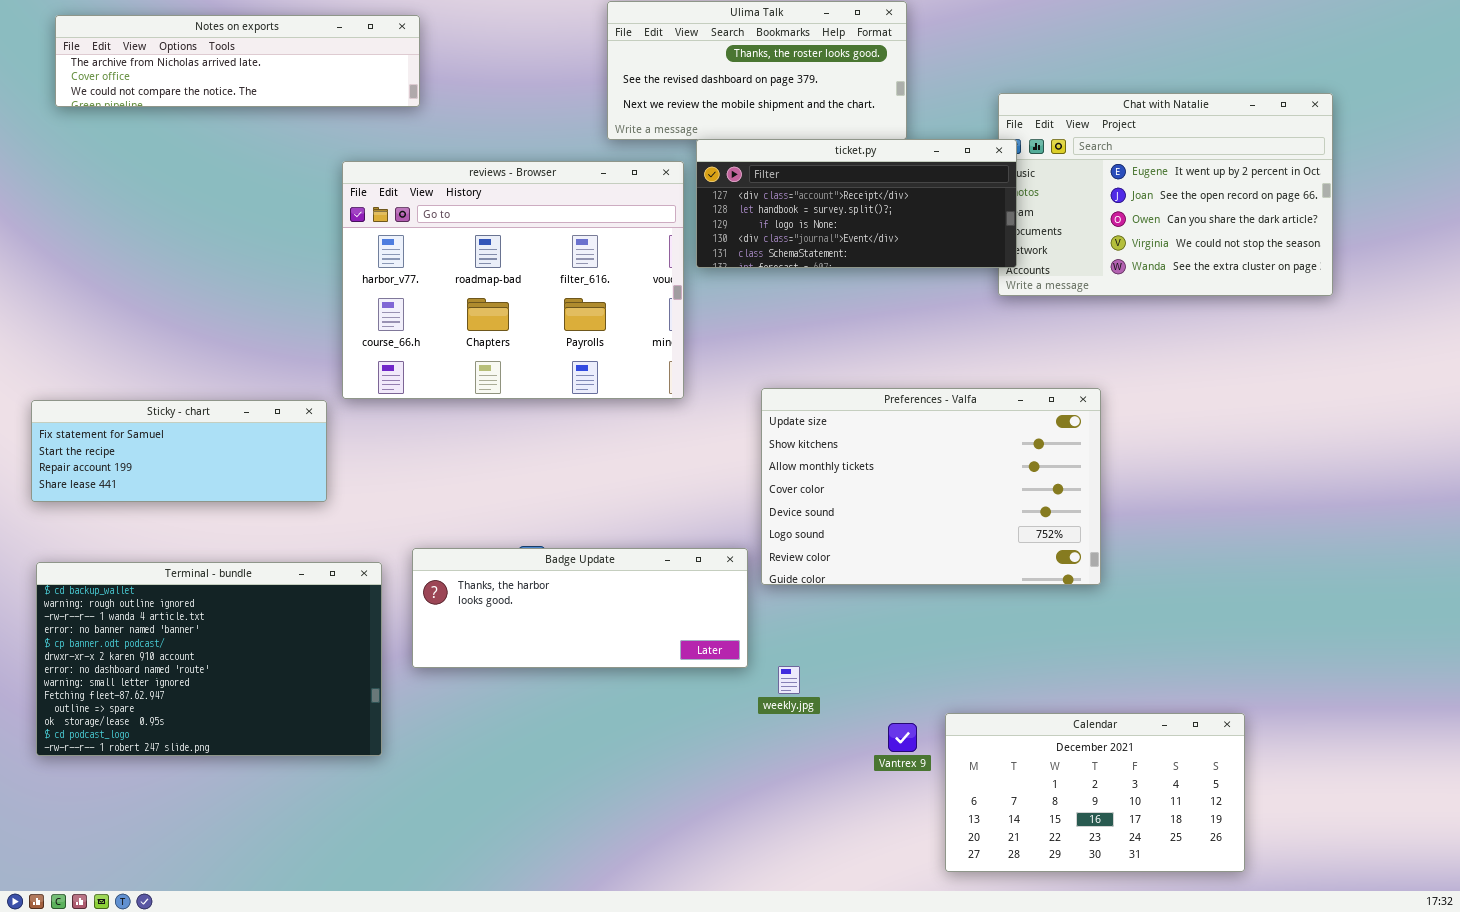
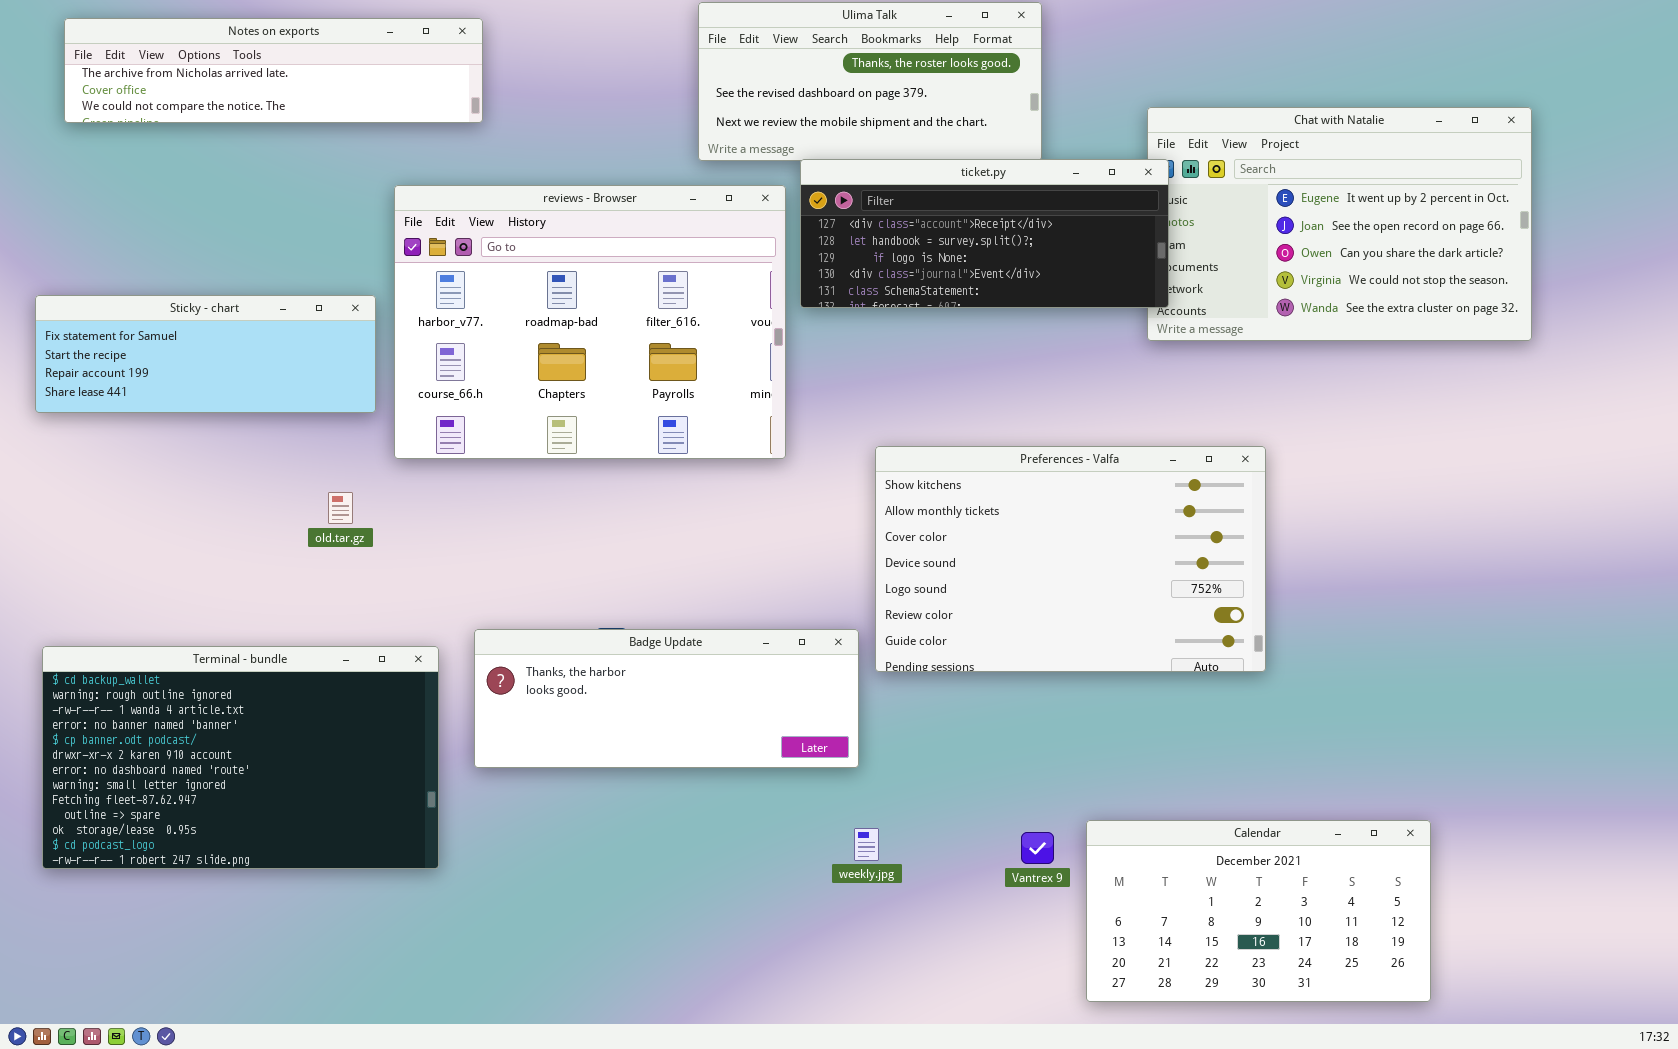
Preferences - Valfa: [761,388,1101,585] -> [875,446,1266,672], scrolled down 1 row
Sticky - chart: [31,400,327,502] -> [35,295,376,413], moved
weekly.jpg: [778,666,800,694] -> [854,828,879,861], moved

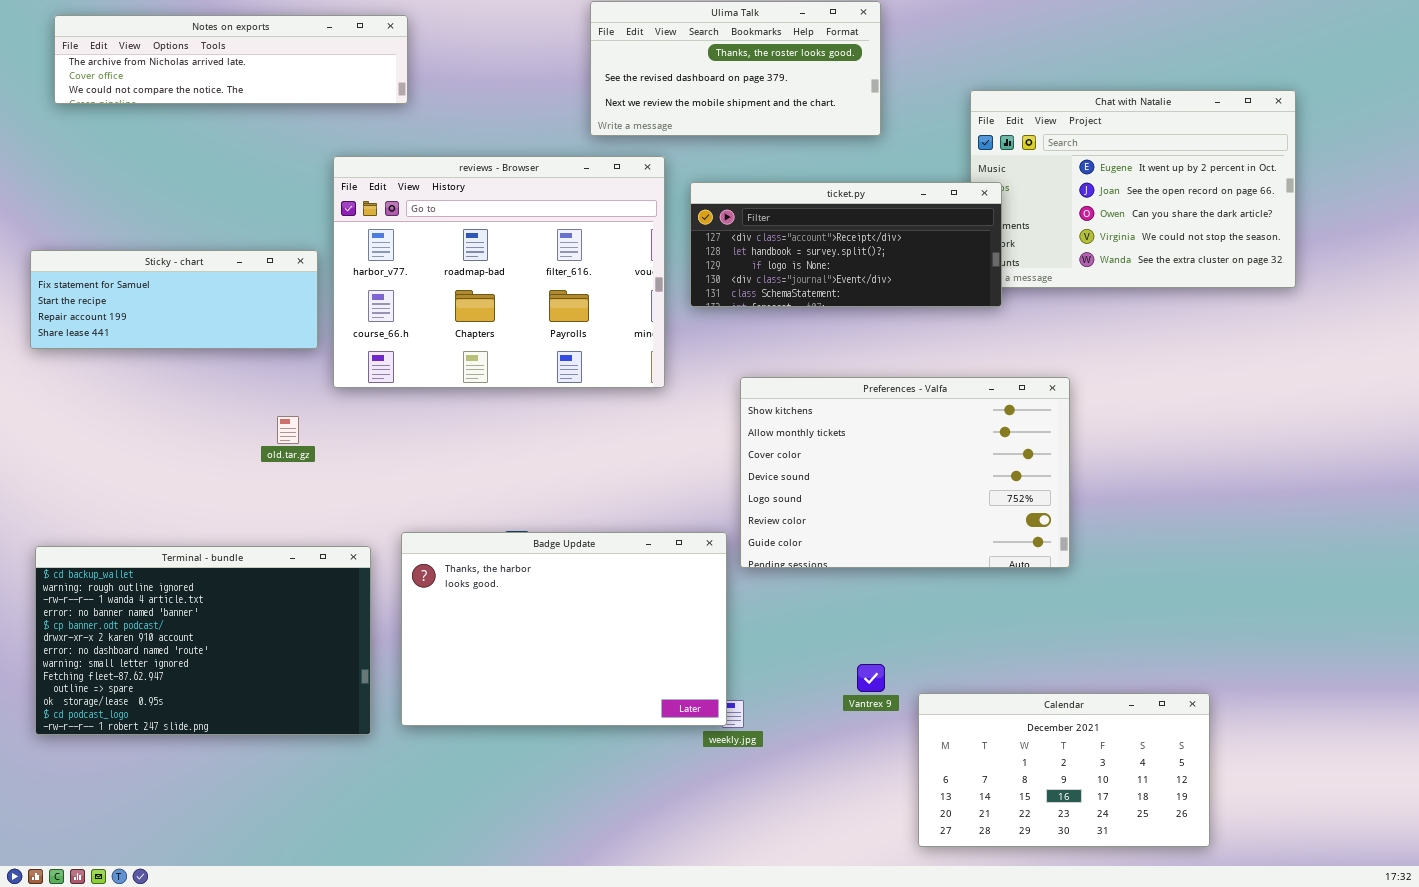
ticket.py: [800,159,1169,308] -> [690,182,1002,307], moved
Badge Update: [474,629,859,768] -> [401,532,727,726], resized
Vantrex 9: [1021,832,1054,864] -> [857,664,885,692], moved

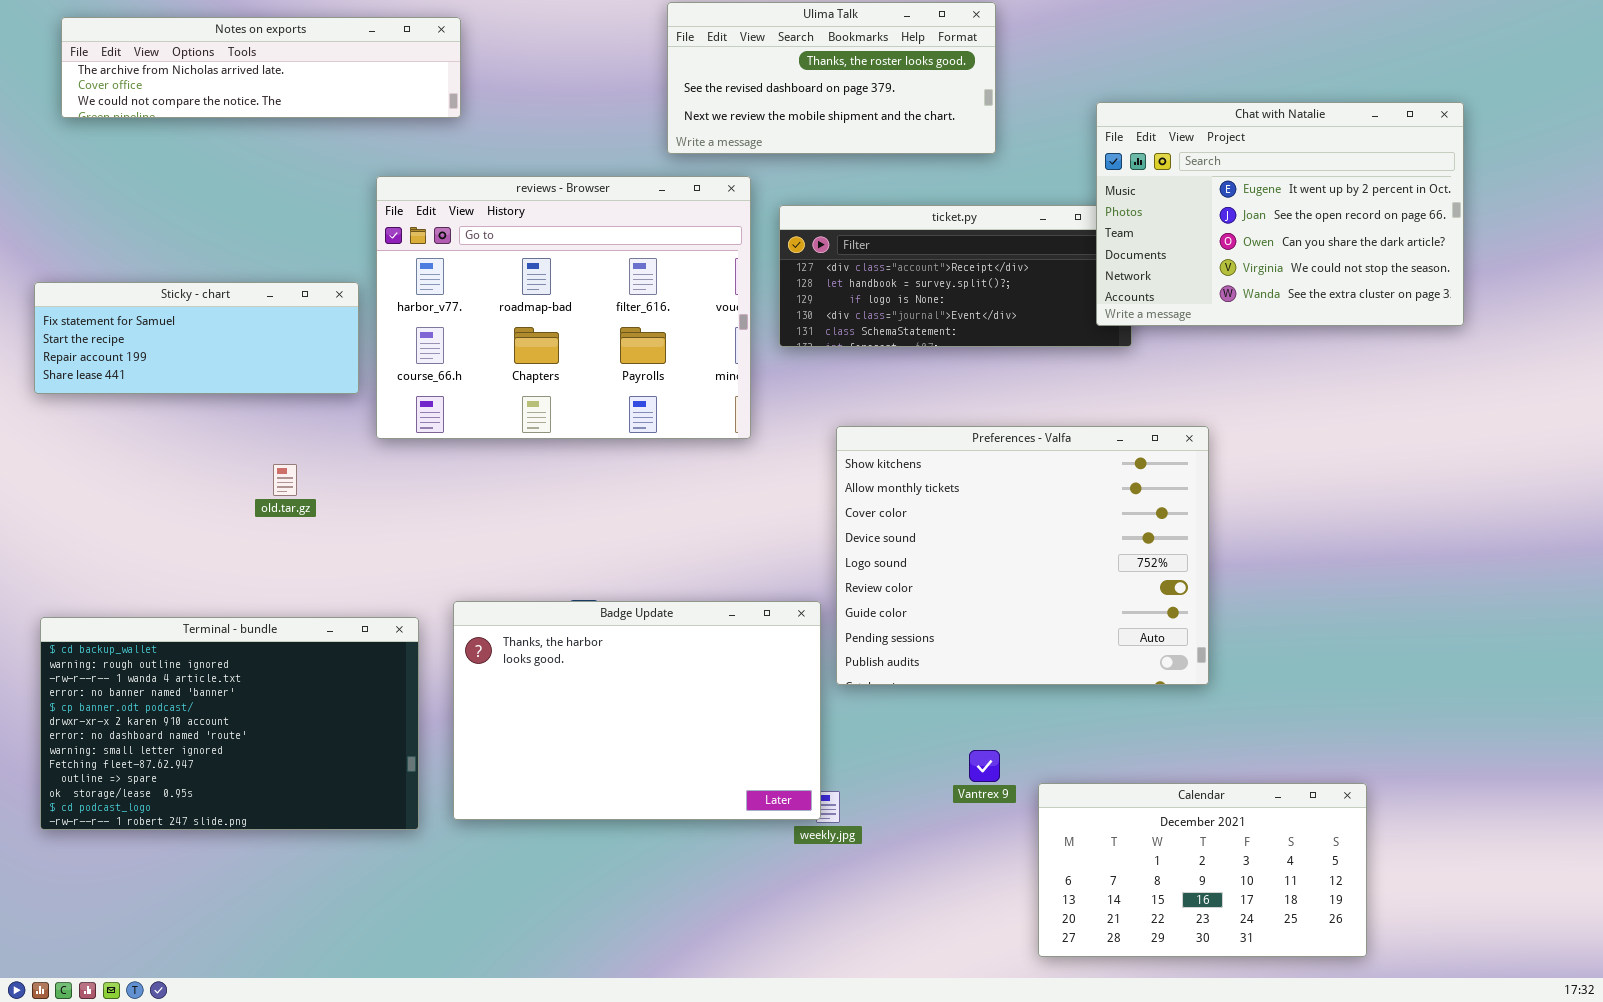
Chat with Natalie: [970,90,1296,288] -> [1096,102,1464,326], raised
Preferences - Valfa: [740,377,1070,568] -> [836,426,1209,685], resized
old.tar.gz: [277,416,299,444] -> [273,464,297,496], moved

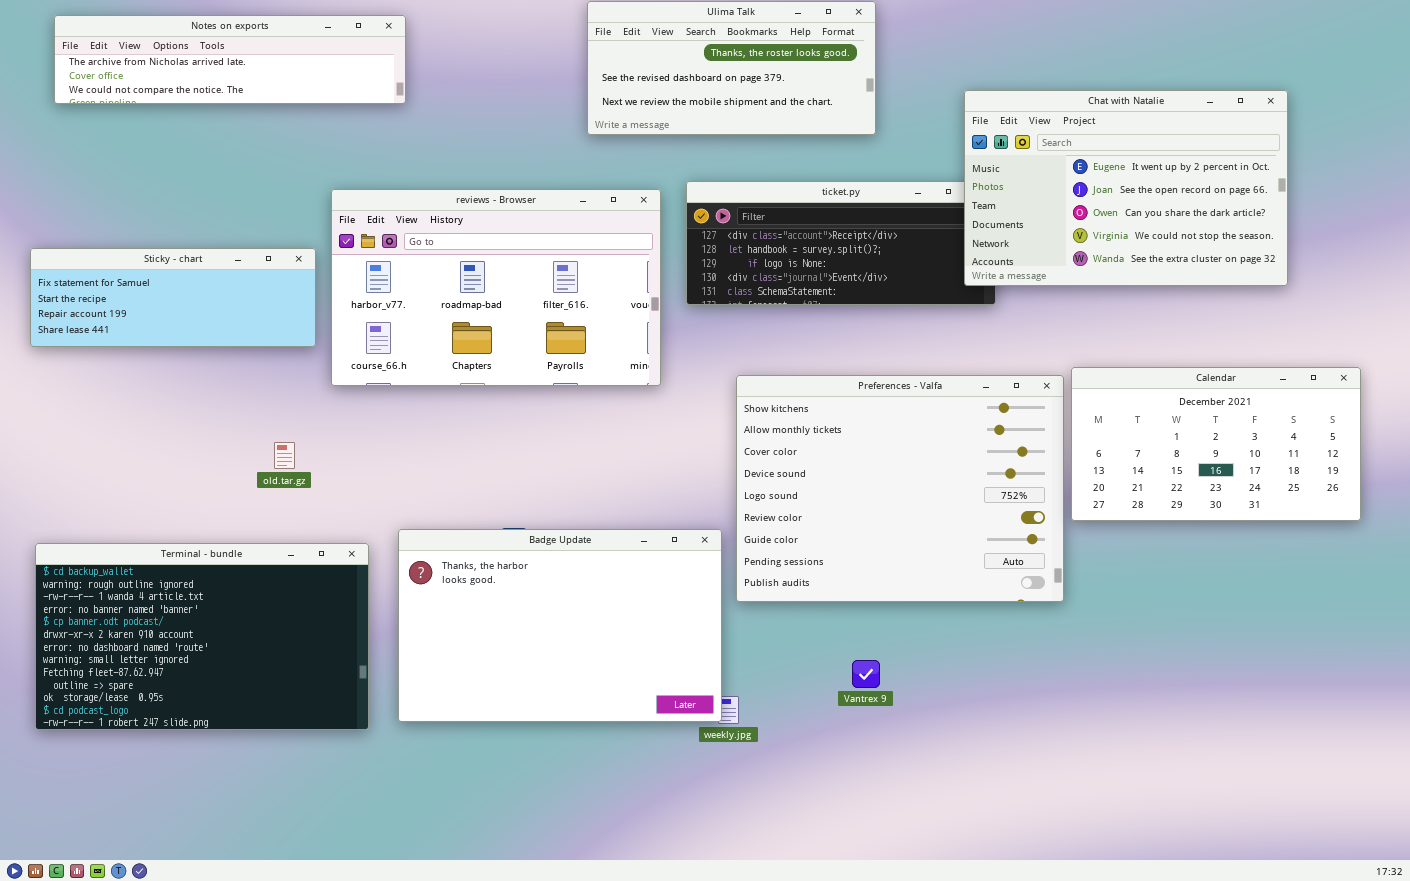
reviews - Browser: [376,176,751,439] -> [331,189,661,386], resized
old.tar.gz: [273,464,297,496] -> [274,442,295,469], moved
Calendar: [1038,783,1367,957] -> [1071,367,1361,521], moved

